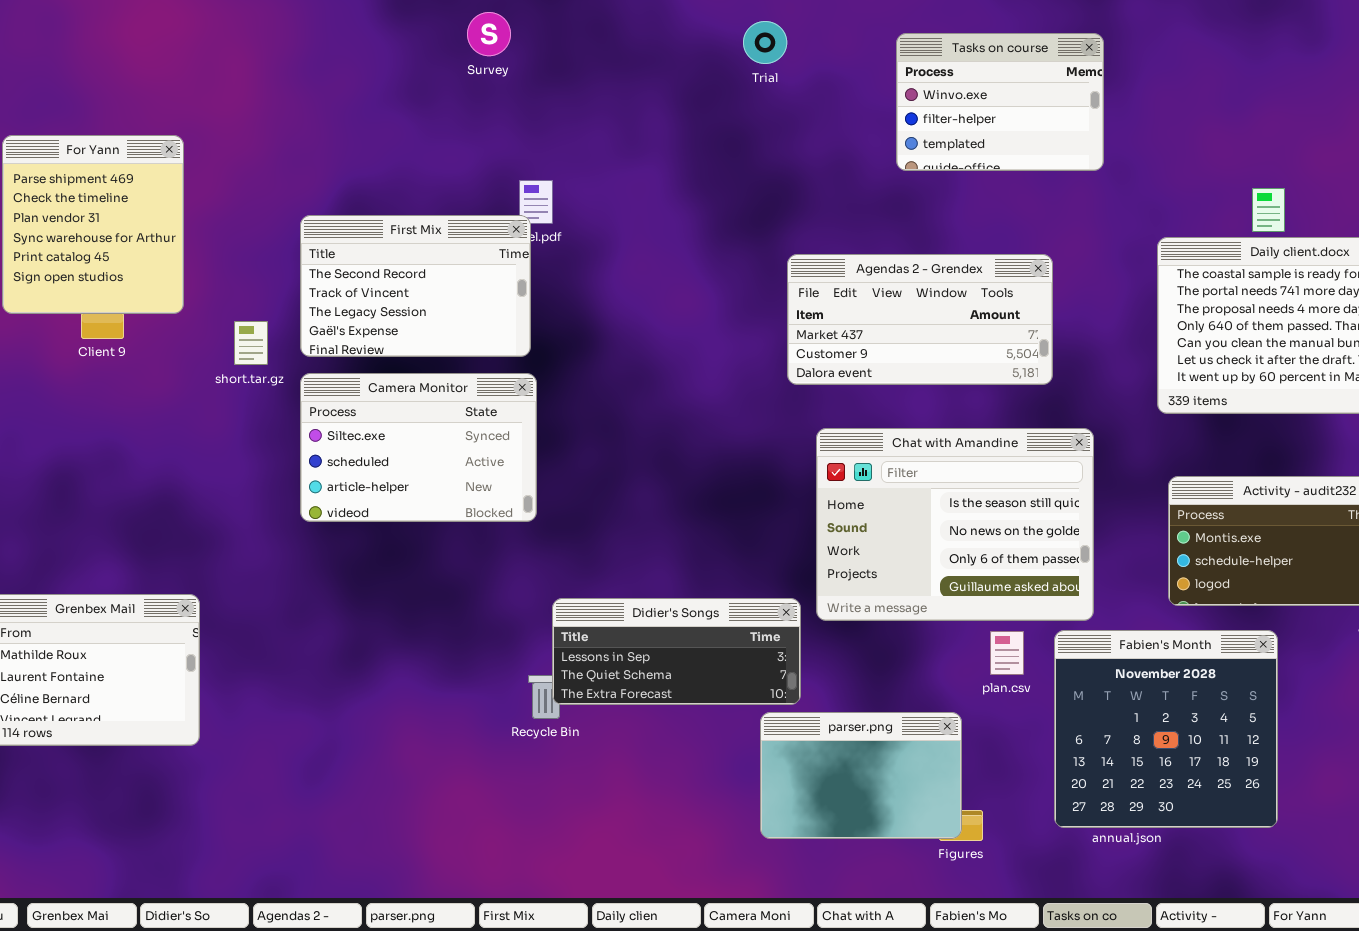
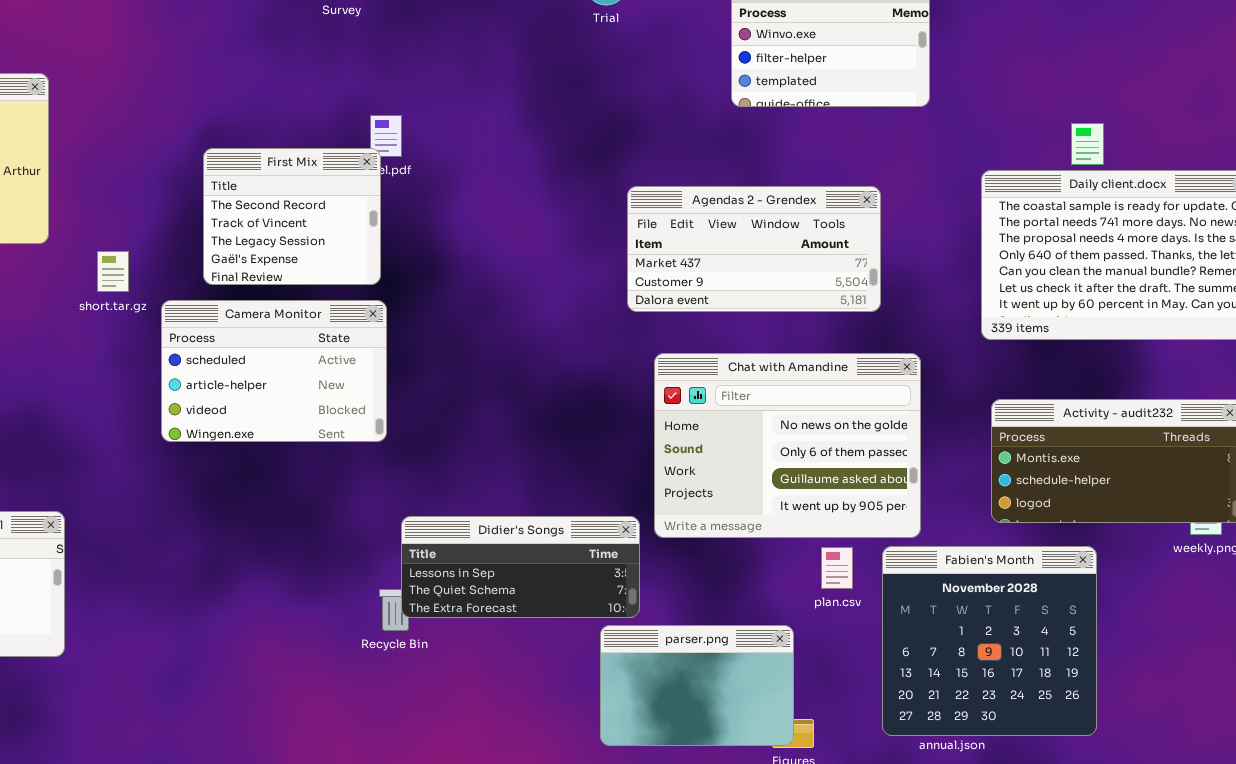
First Mix: [300,215,531,357] -> [203,148,381,285], resized
Camera Monitor: [300,373,537,522] -> [161,300,387,442], scrolled down 1 row
Chat with Amandine: [816,428,1094,621] -> [654,353,921,538], scrolled down 1 row

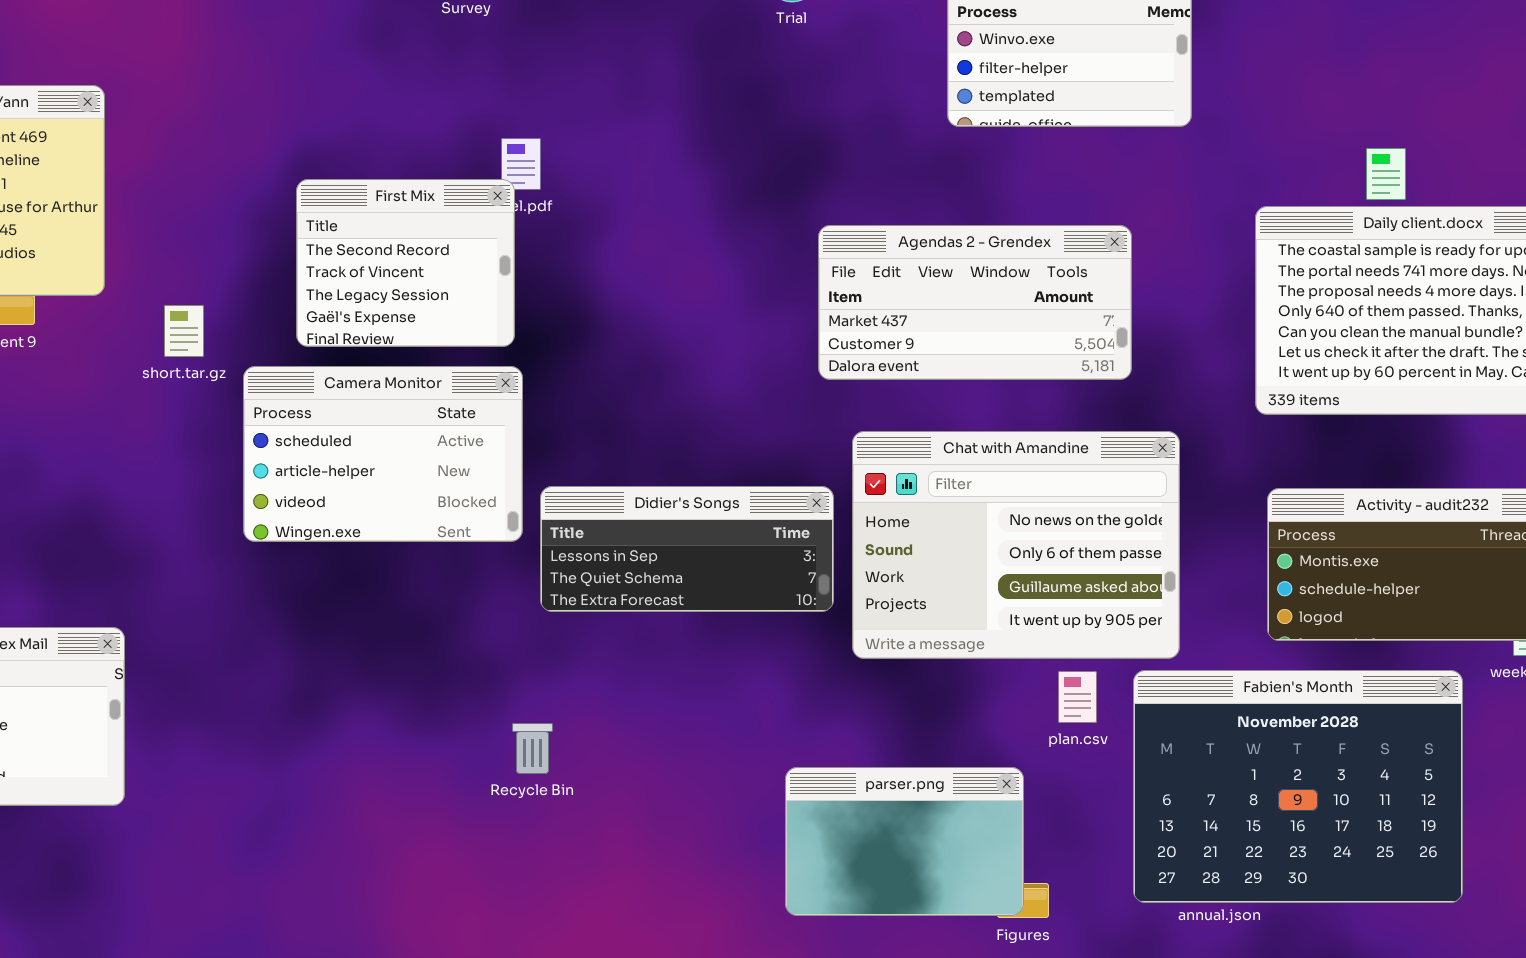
Didier's Songs: [401,516,640,618] -> [540,486,834,612], moved
Fabien's Month: [882,546,1097,736] -> [1133,670,1463,903], resized

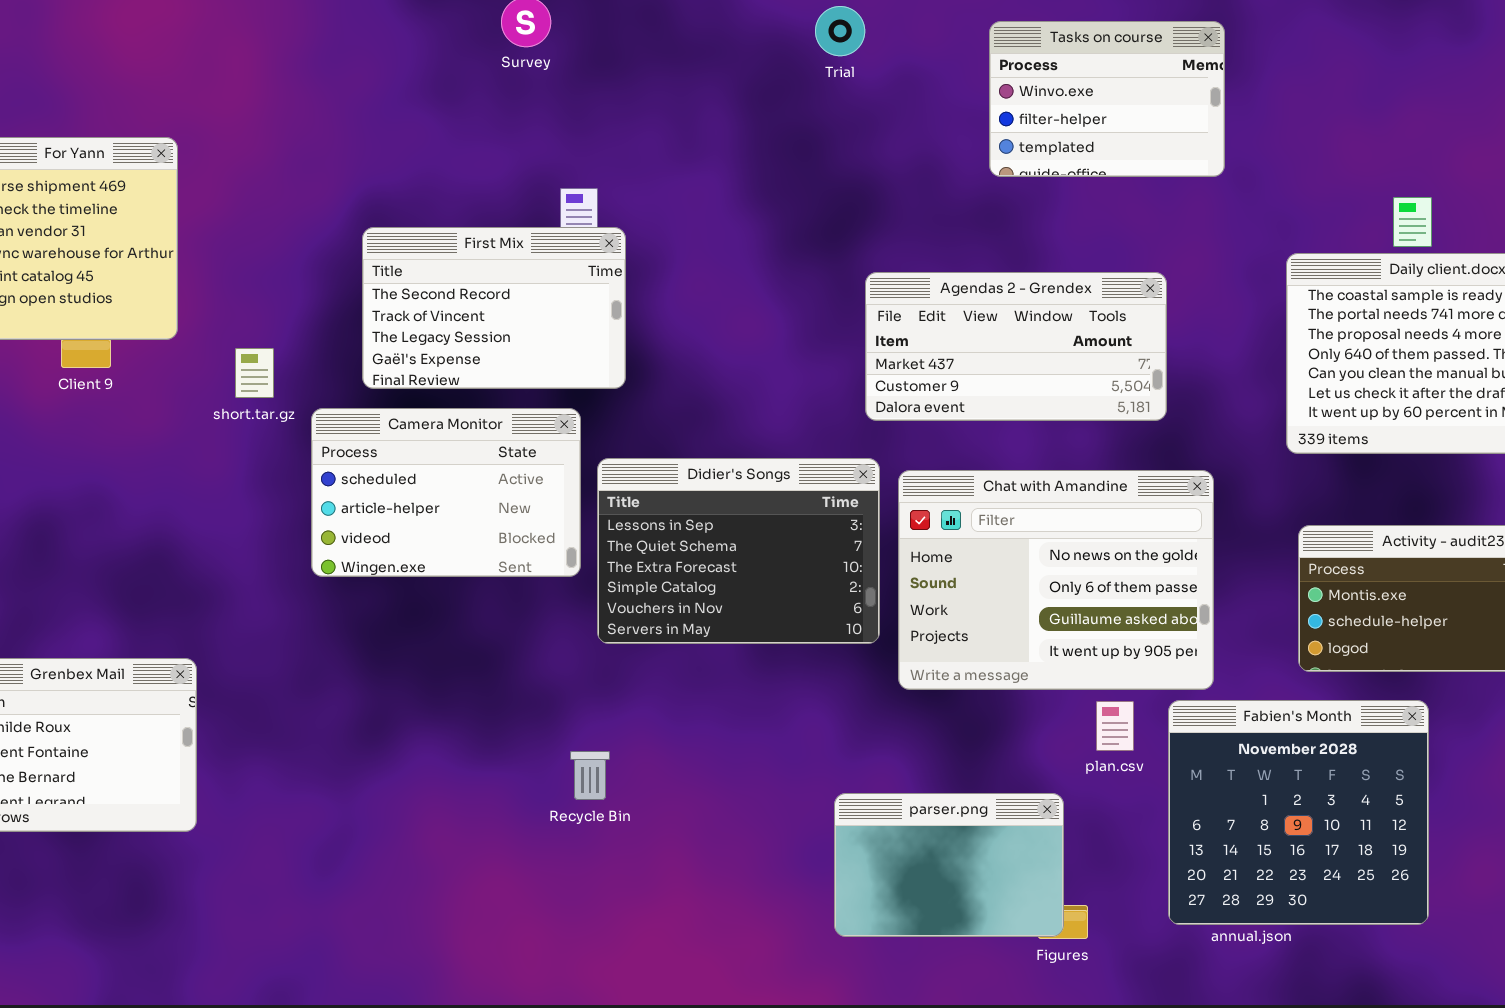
First Mix: [296,179,515,347] -> [362,227,626,389], resized
Didier's Songs: [540,486,834,612] -> [597,458,880,644], resized
Fabien's Month: [1133,670,1463,903] -> [1168,700,1429,925], resized

